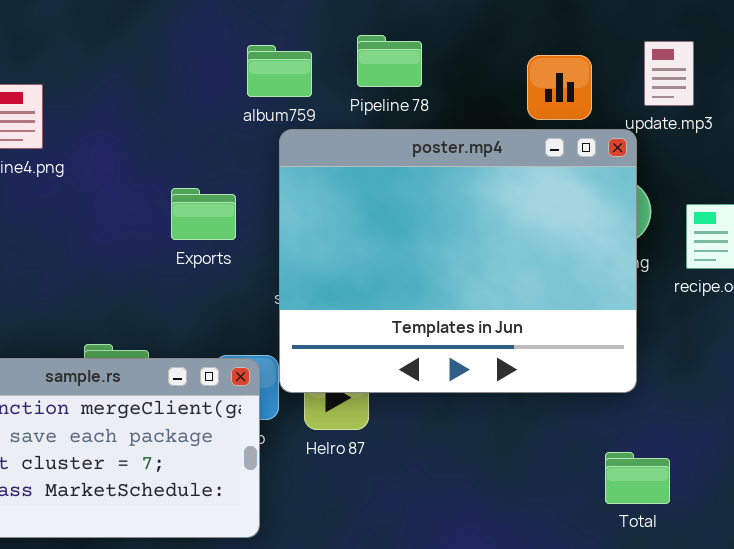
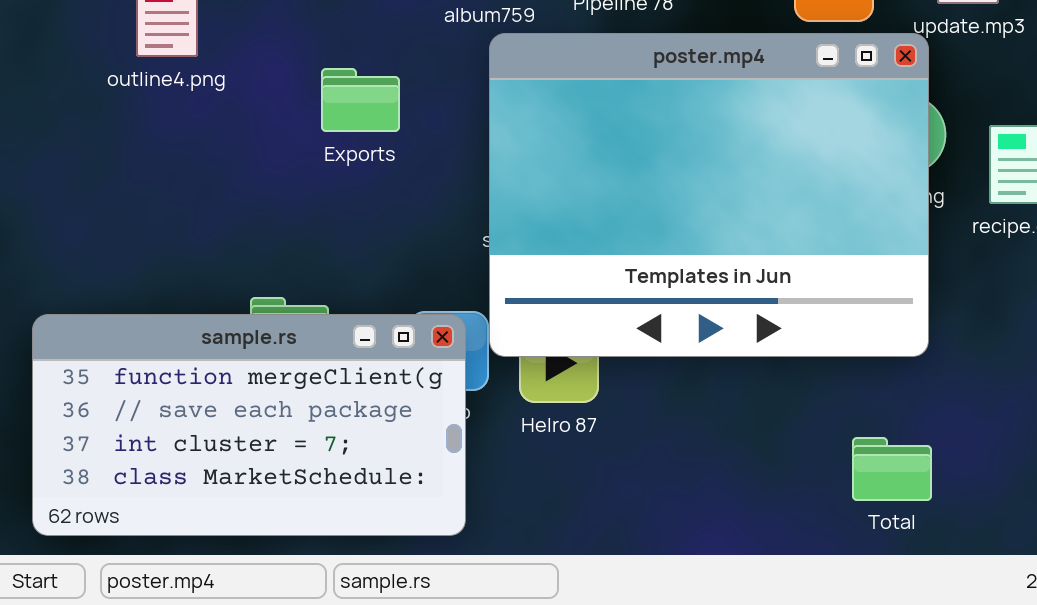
Exports: [171,188,236,240] -> [321,68,400,132], moved
Total: [605,452,670,504] -> [852,437,932,501], moved

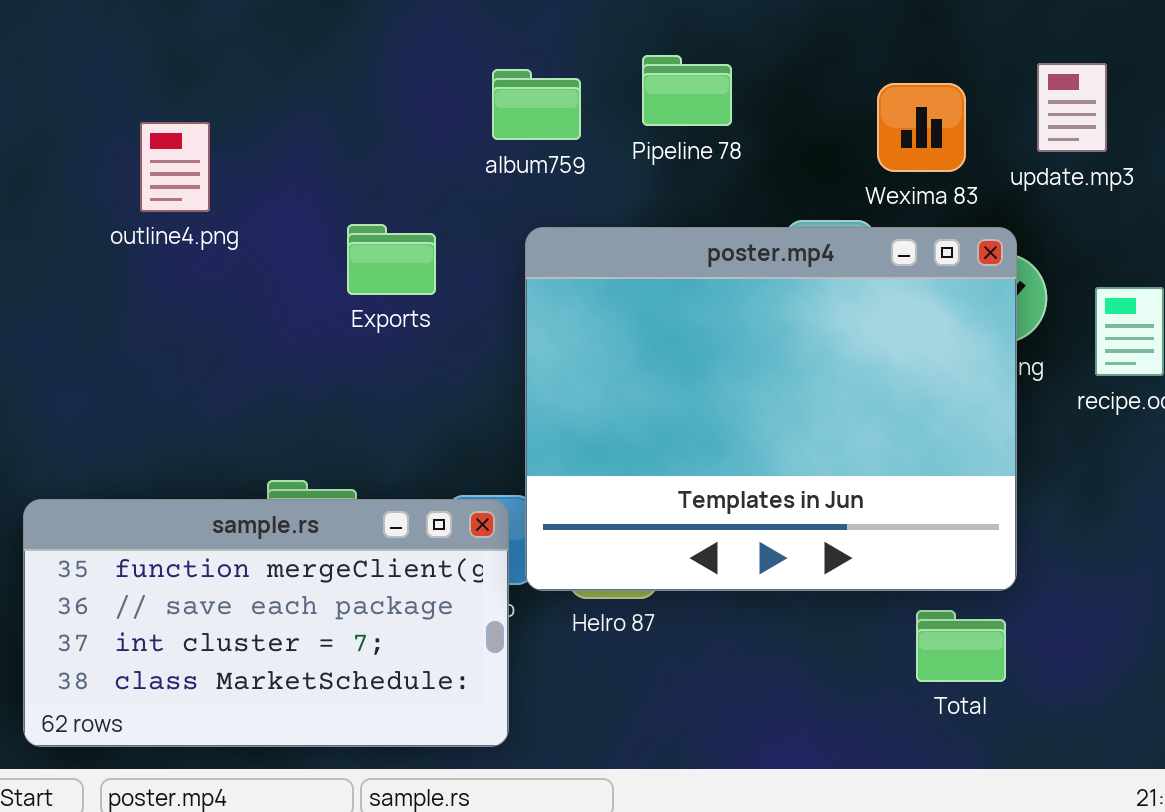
poster.mp4: [489,33,929,357] -> [525,227,1017,591], moved
Total: [852,437,932,501] -> [916,610,1006,682], moved

